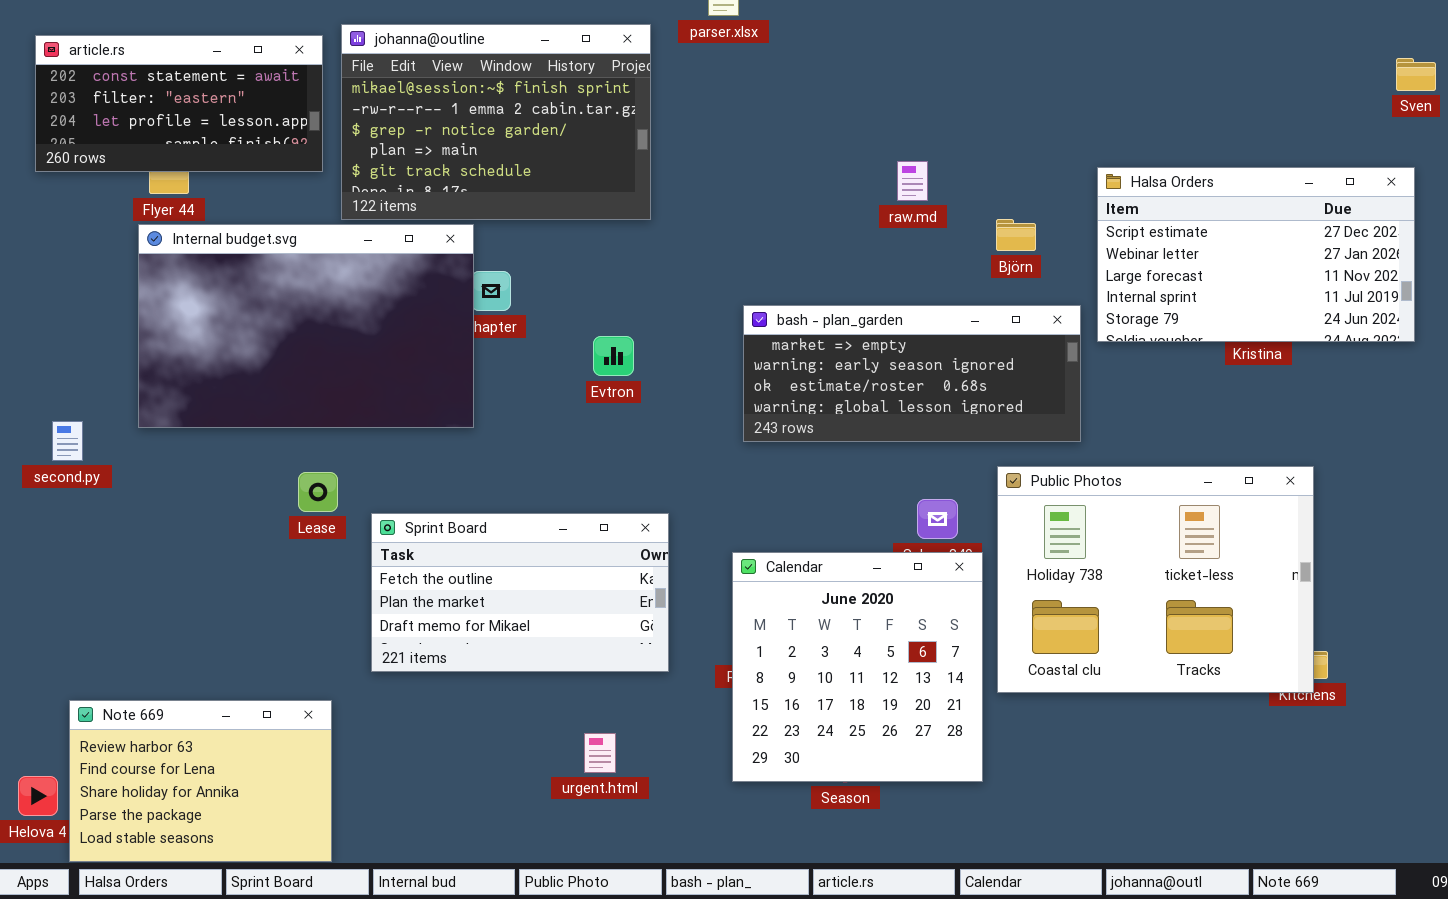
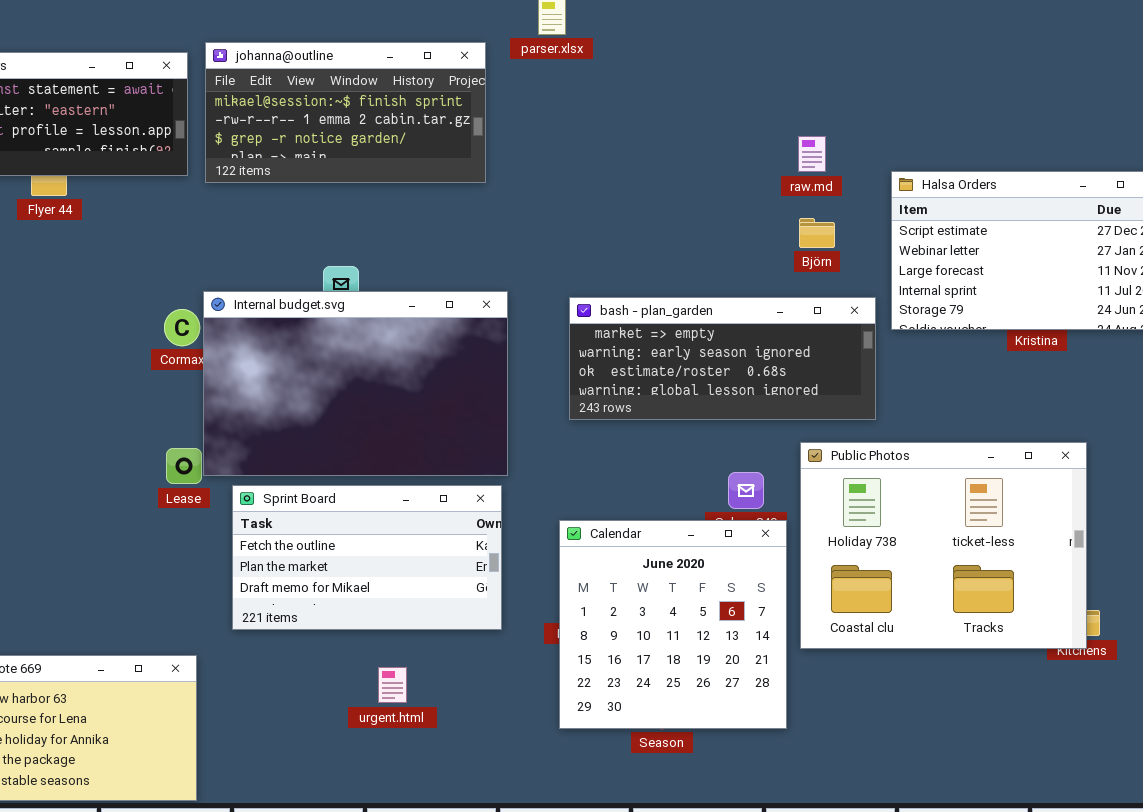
johanna@outline: [341,24,651,220] -> [205,42,486,183], resized
raw.md: [897,161,928,201] -> [798,136,826,172], moved
Internal budget.svg: [138,224,474,428] -> [203,291,508,476], moved
urgent.html: [584,733,616,773] -> [378,667,407,703], moved

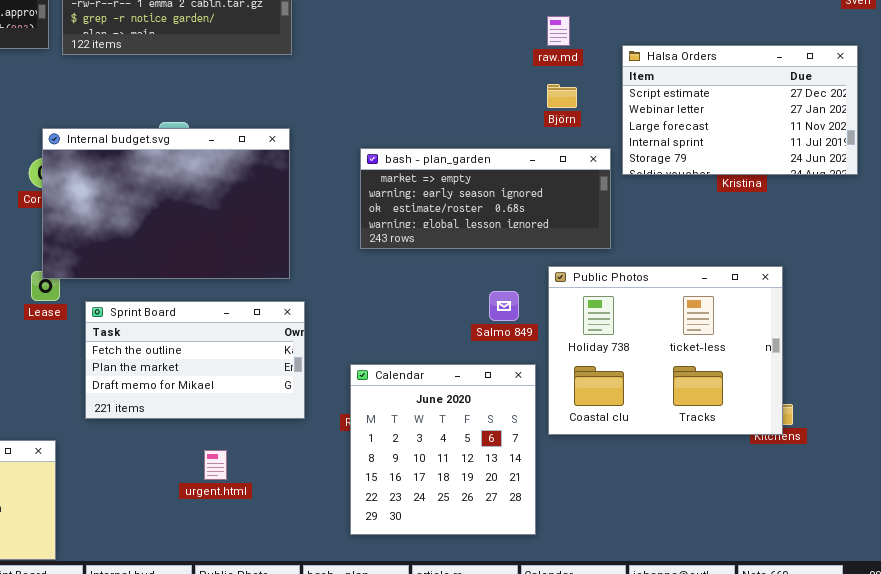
Internal budget.svg: [203,291,508,476] -> [42,128,290,279], moved
Calendar: [559,520,787,729] -> [350,364,536,535], moved

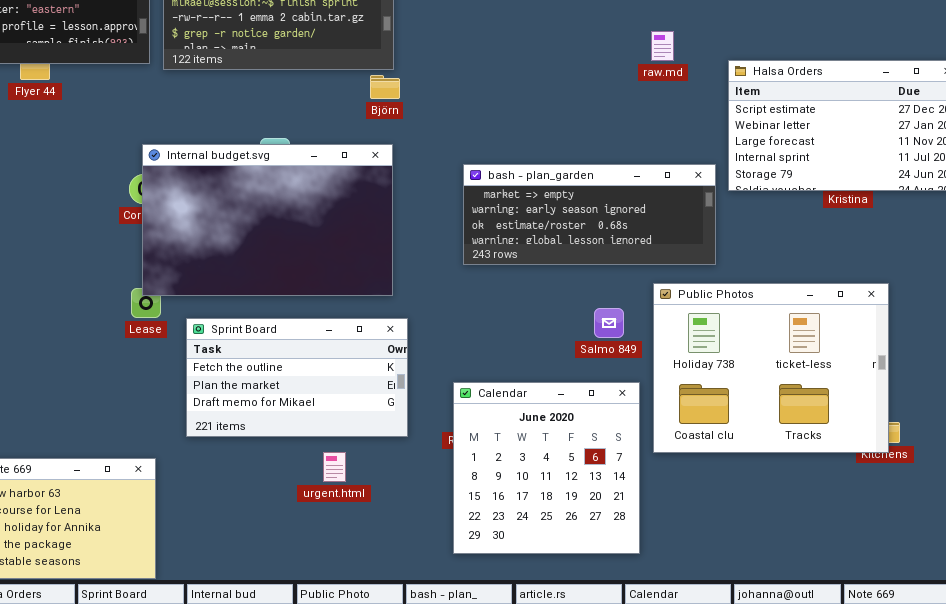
Björn: [547,84,577,108] -> [370,75,400,99], moved
urgent.html: [204,450,227,480] -> [323,452,346,482], moved

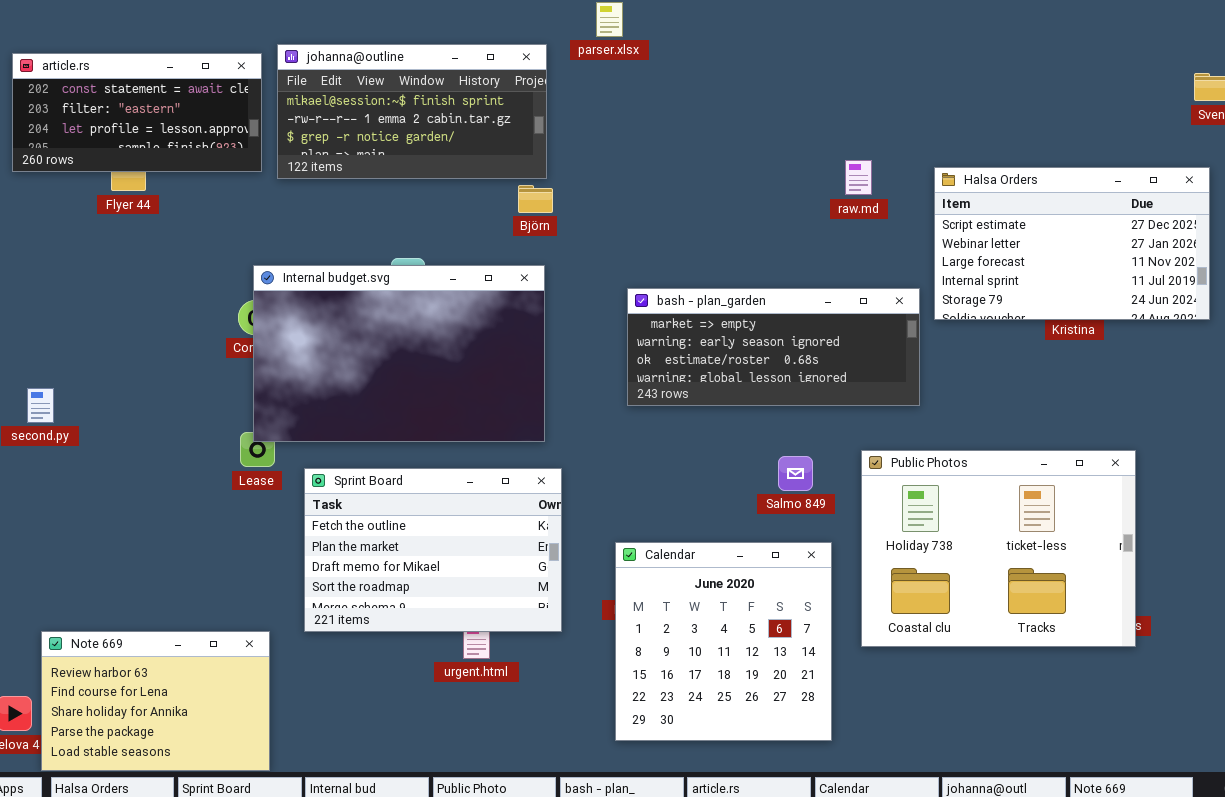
raw.md: [651,31,674,61] -> [845,160,872,195], moved
Public Photos: [653,283,889,453] -> [861,450,1136,647], moved
Sprint Board: [186,318,408,437] -> [304,468,562,632], resized

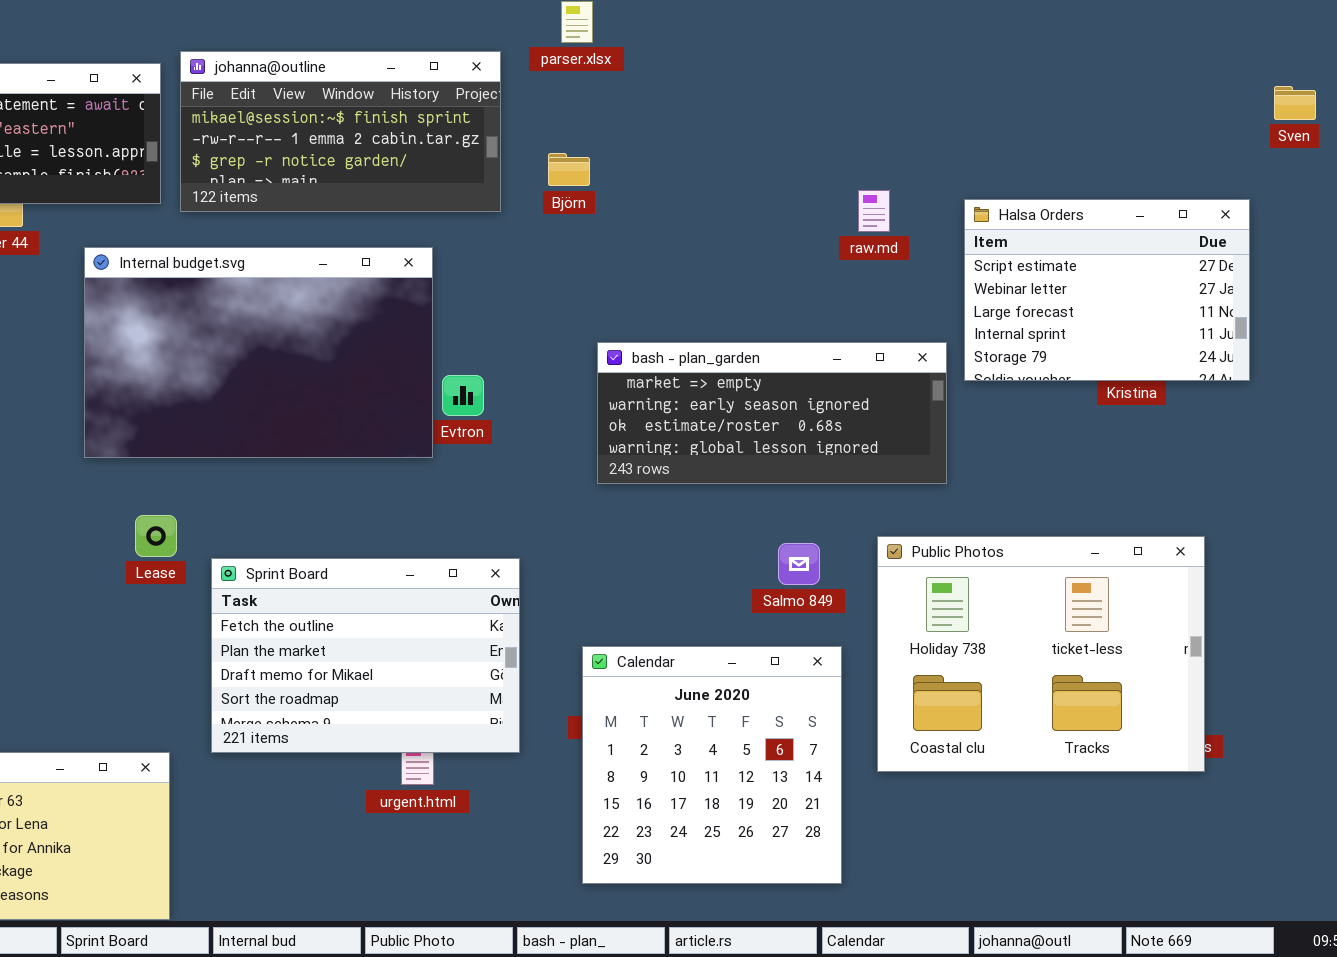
Halsa Orders: [934,167,1210,320] -> [964,199,1250,381], resized
Björn: [518,185,553,213] -> [548,153,590,186], moved
Internal budget.svg: [253,265,545,442] -> [84,247,433,458], moved

